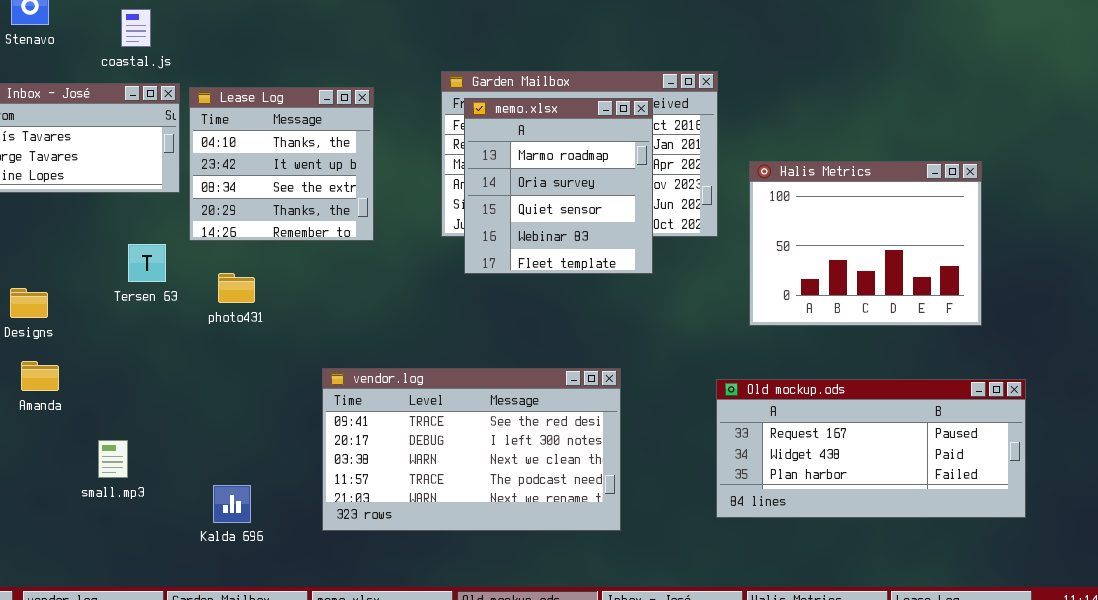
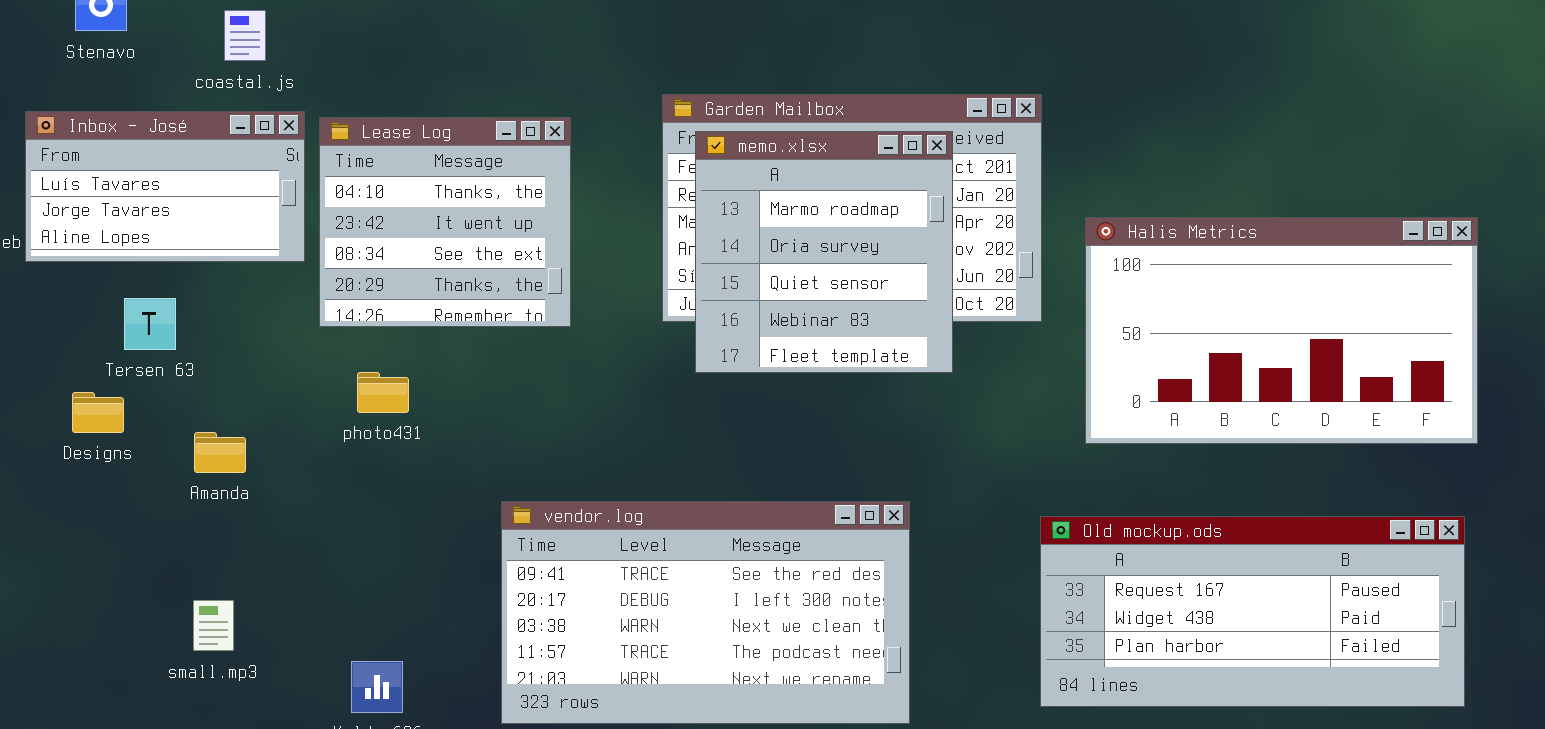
Halis Metrics: [749,161,982,326] -> [1085,217,1478,444], resized
Tersen 63: [128,244,166,282] -> [124,298,176,350], moved
Amanda: [21,361,59,391] -> [194,432,246,473], moved

